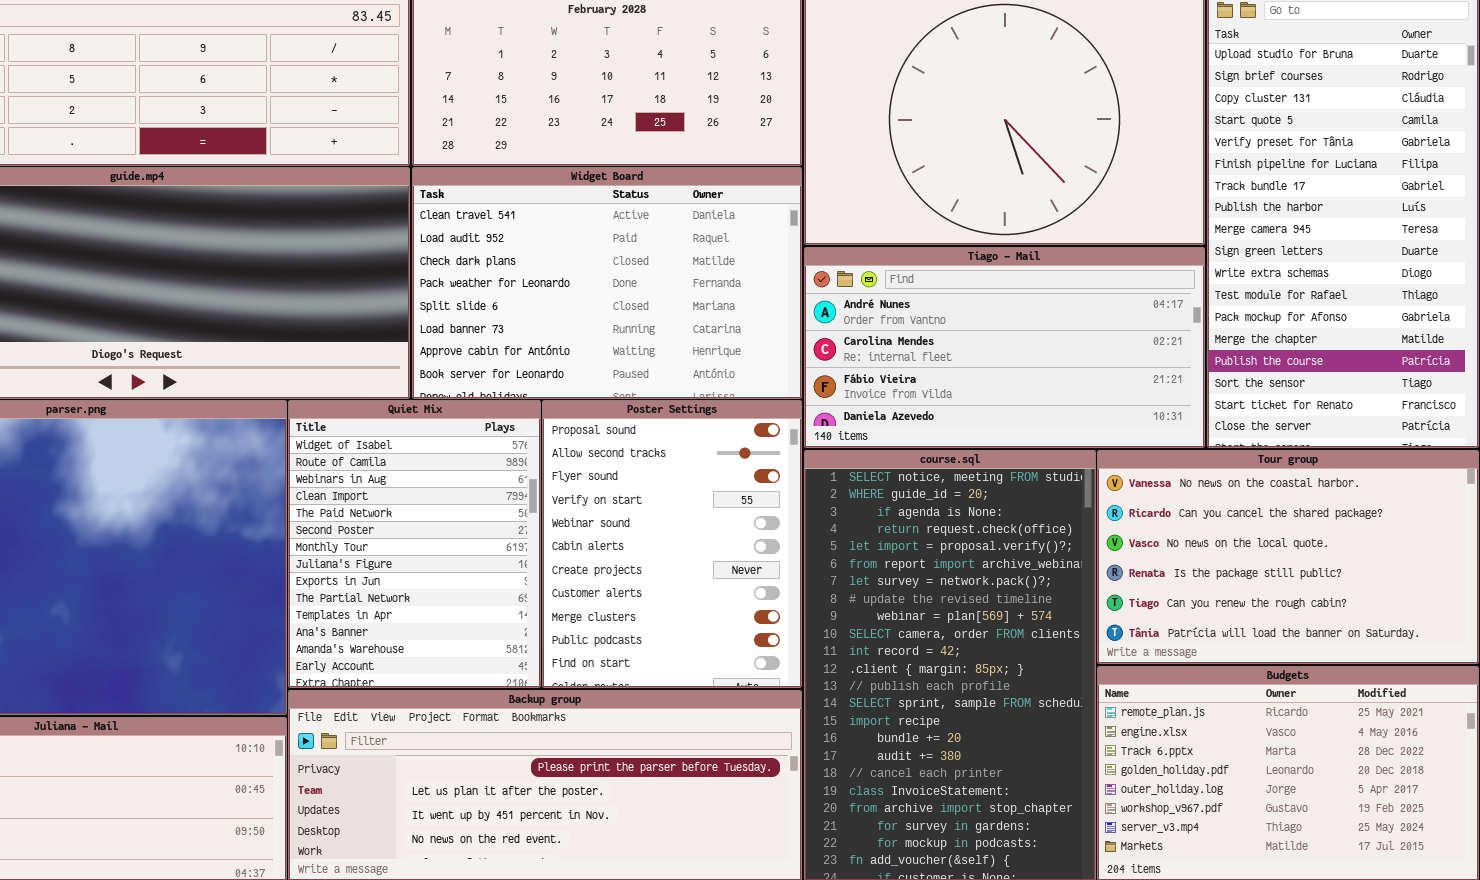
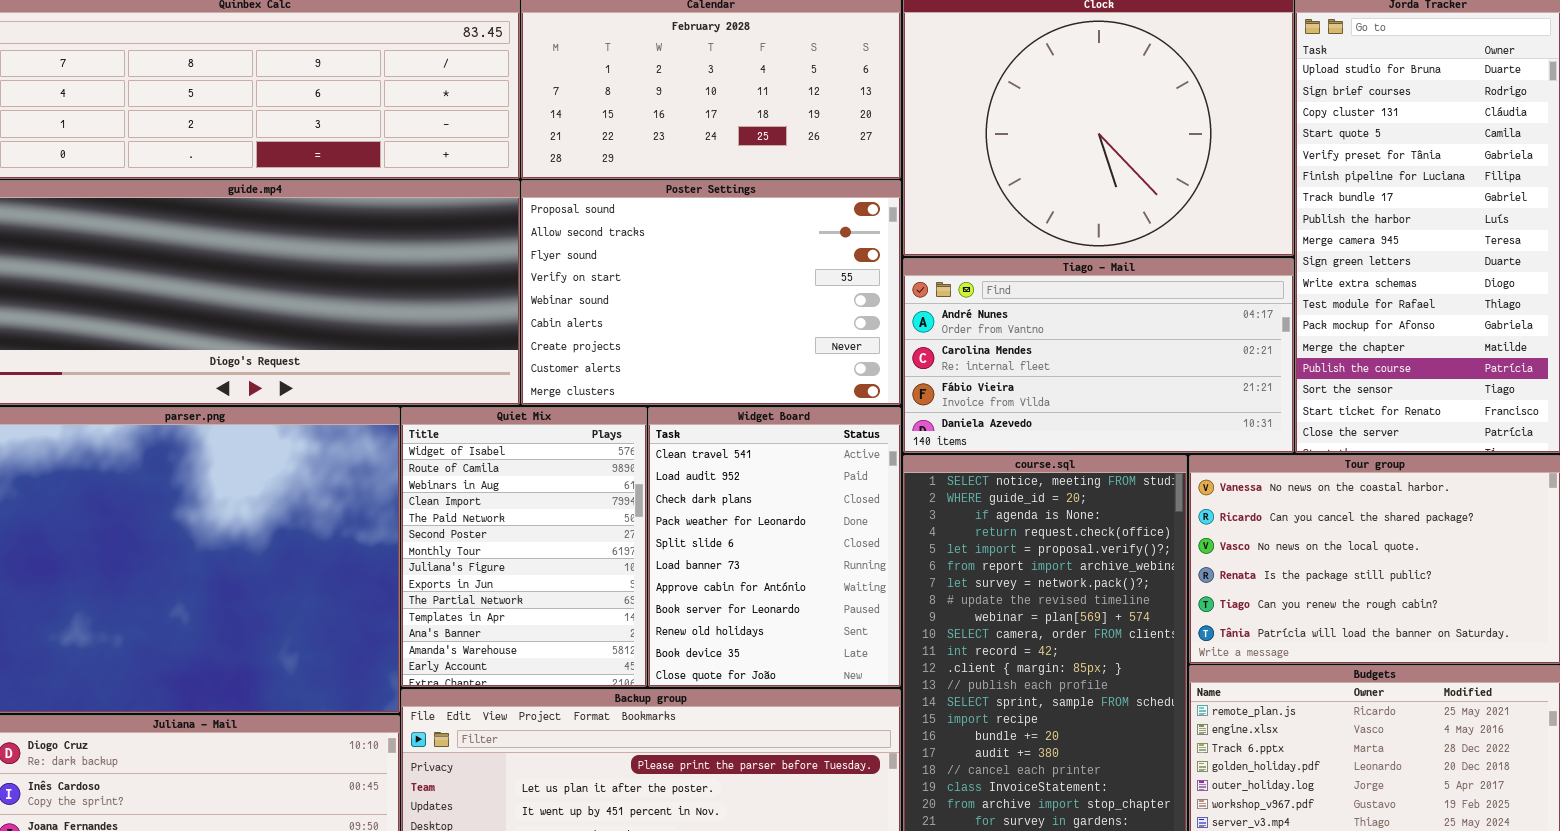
Widget Board: [412,167,802,399] -> [648,407,901,687], moved, resized
Poster Settings: [542,400,802,688] -> [521,180,901,405], moved, resized

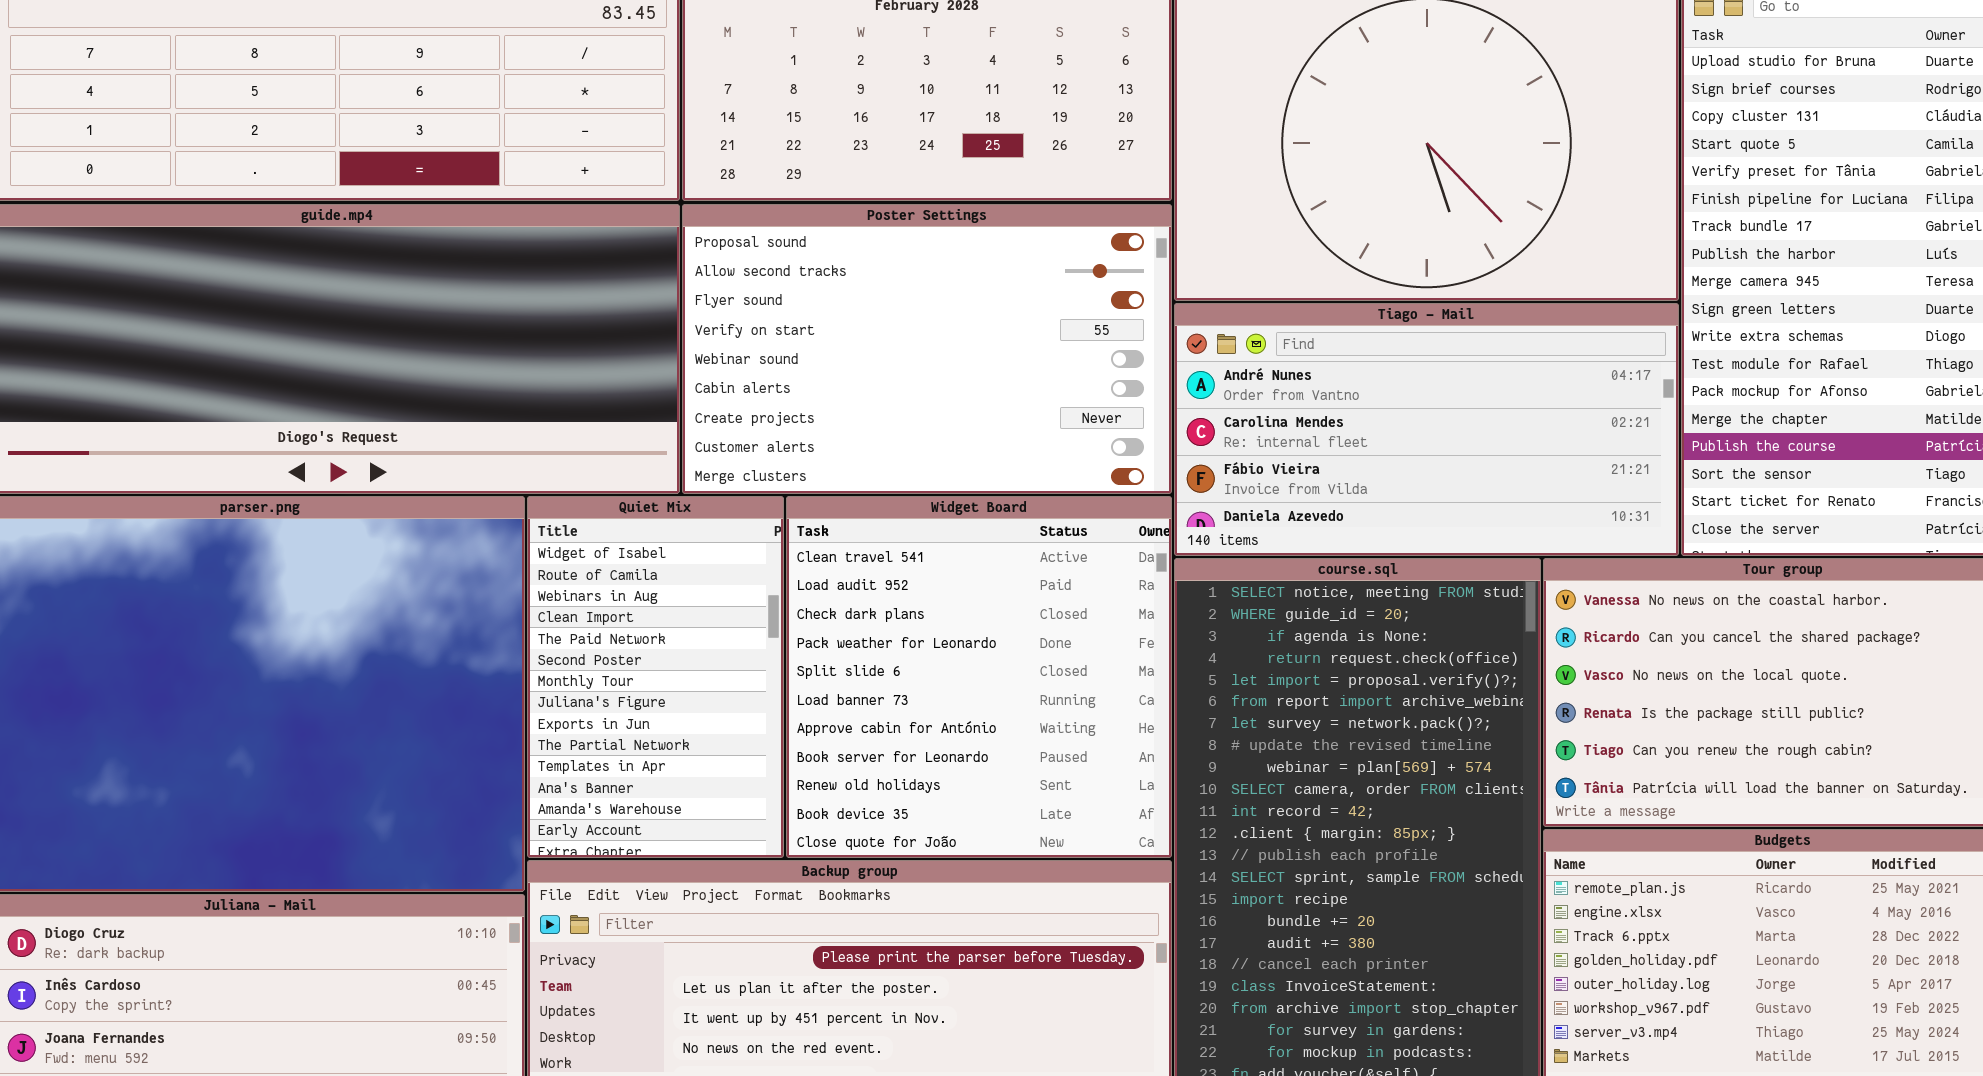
Quiet Mix: [401,407,647,687] -> [527,496,784,858], resized
Widget Board: [648,407,901,687] -> [786,496,1172,858], resized

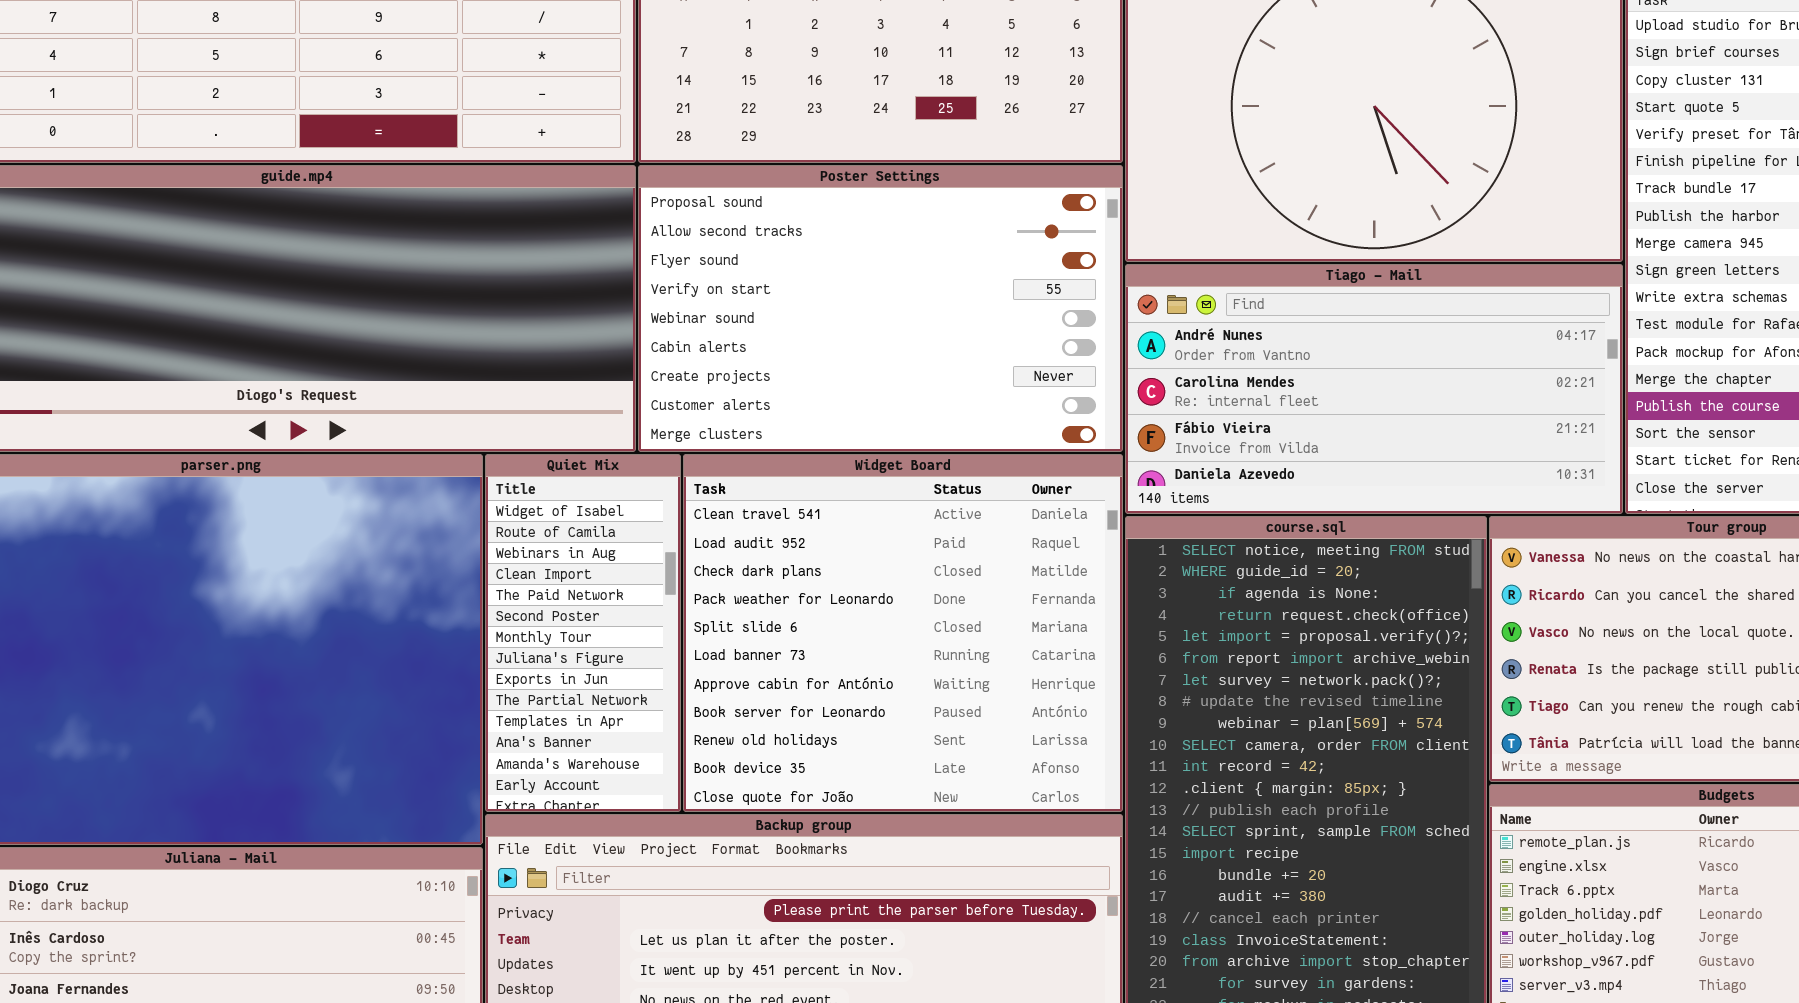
Quiet Mix: [527,496,784,858] -> [485,454,681,812], resized
Widget Board: [786,496,1172,858] -> [683,454,1123,812], resized

